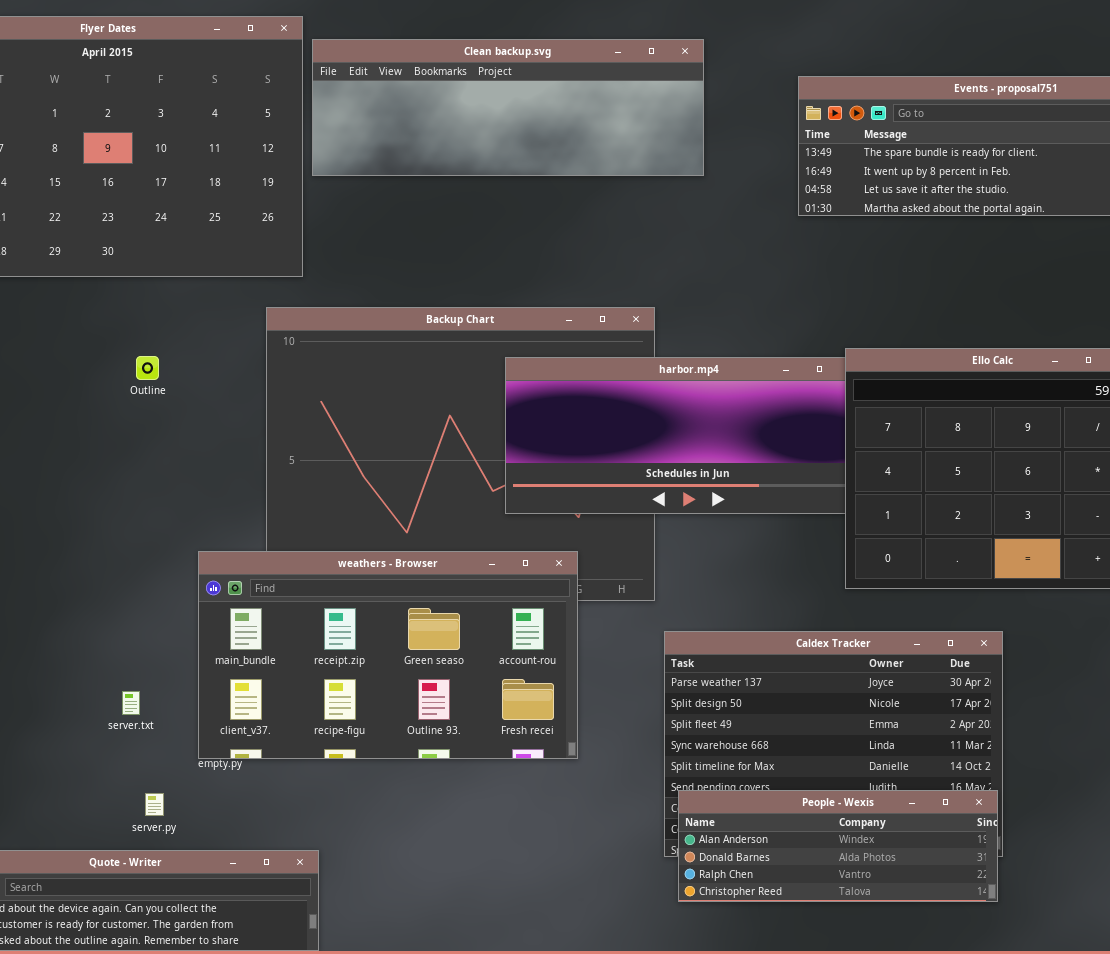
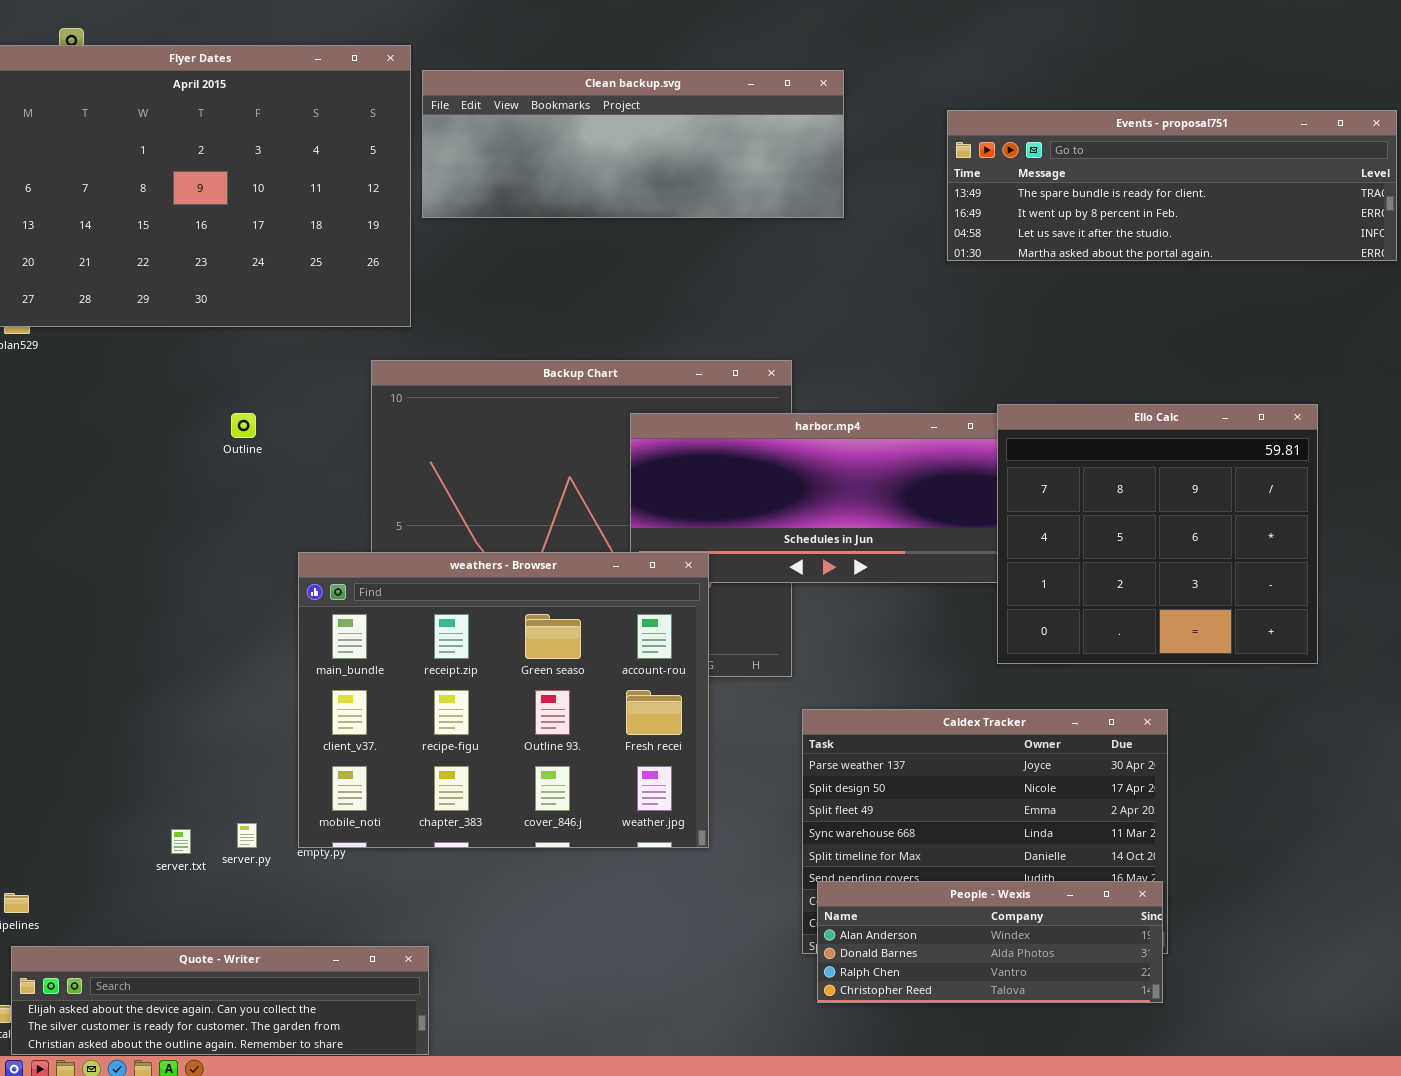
weathers - Browser: [198,551,578,759] -> [298,552,709,848], resized
server.txt: [122,691,140,715] -> [171,829,191,854], moved
server.py: [145,793,164,816] -> [237,823,257,848], moved

